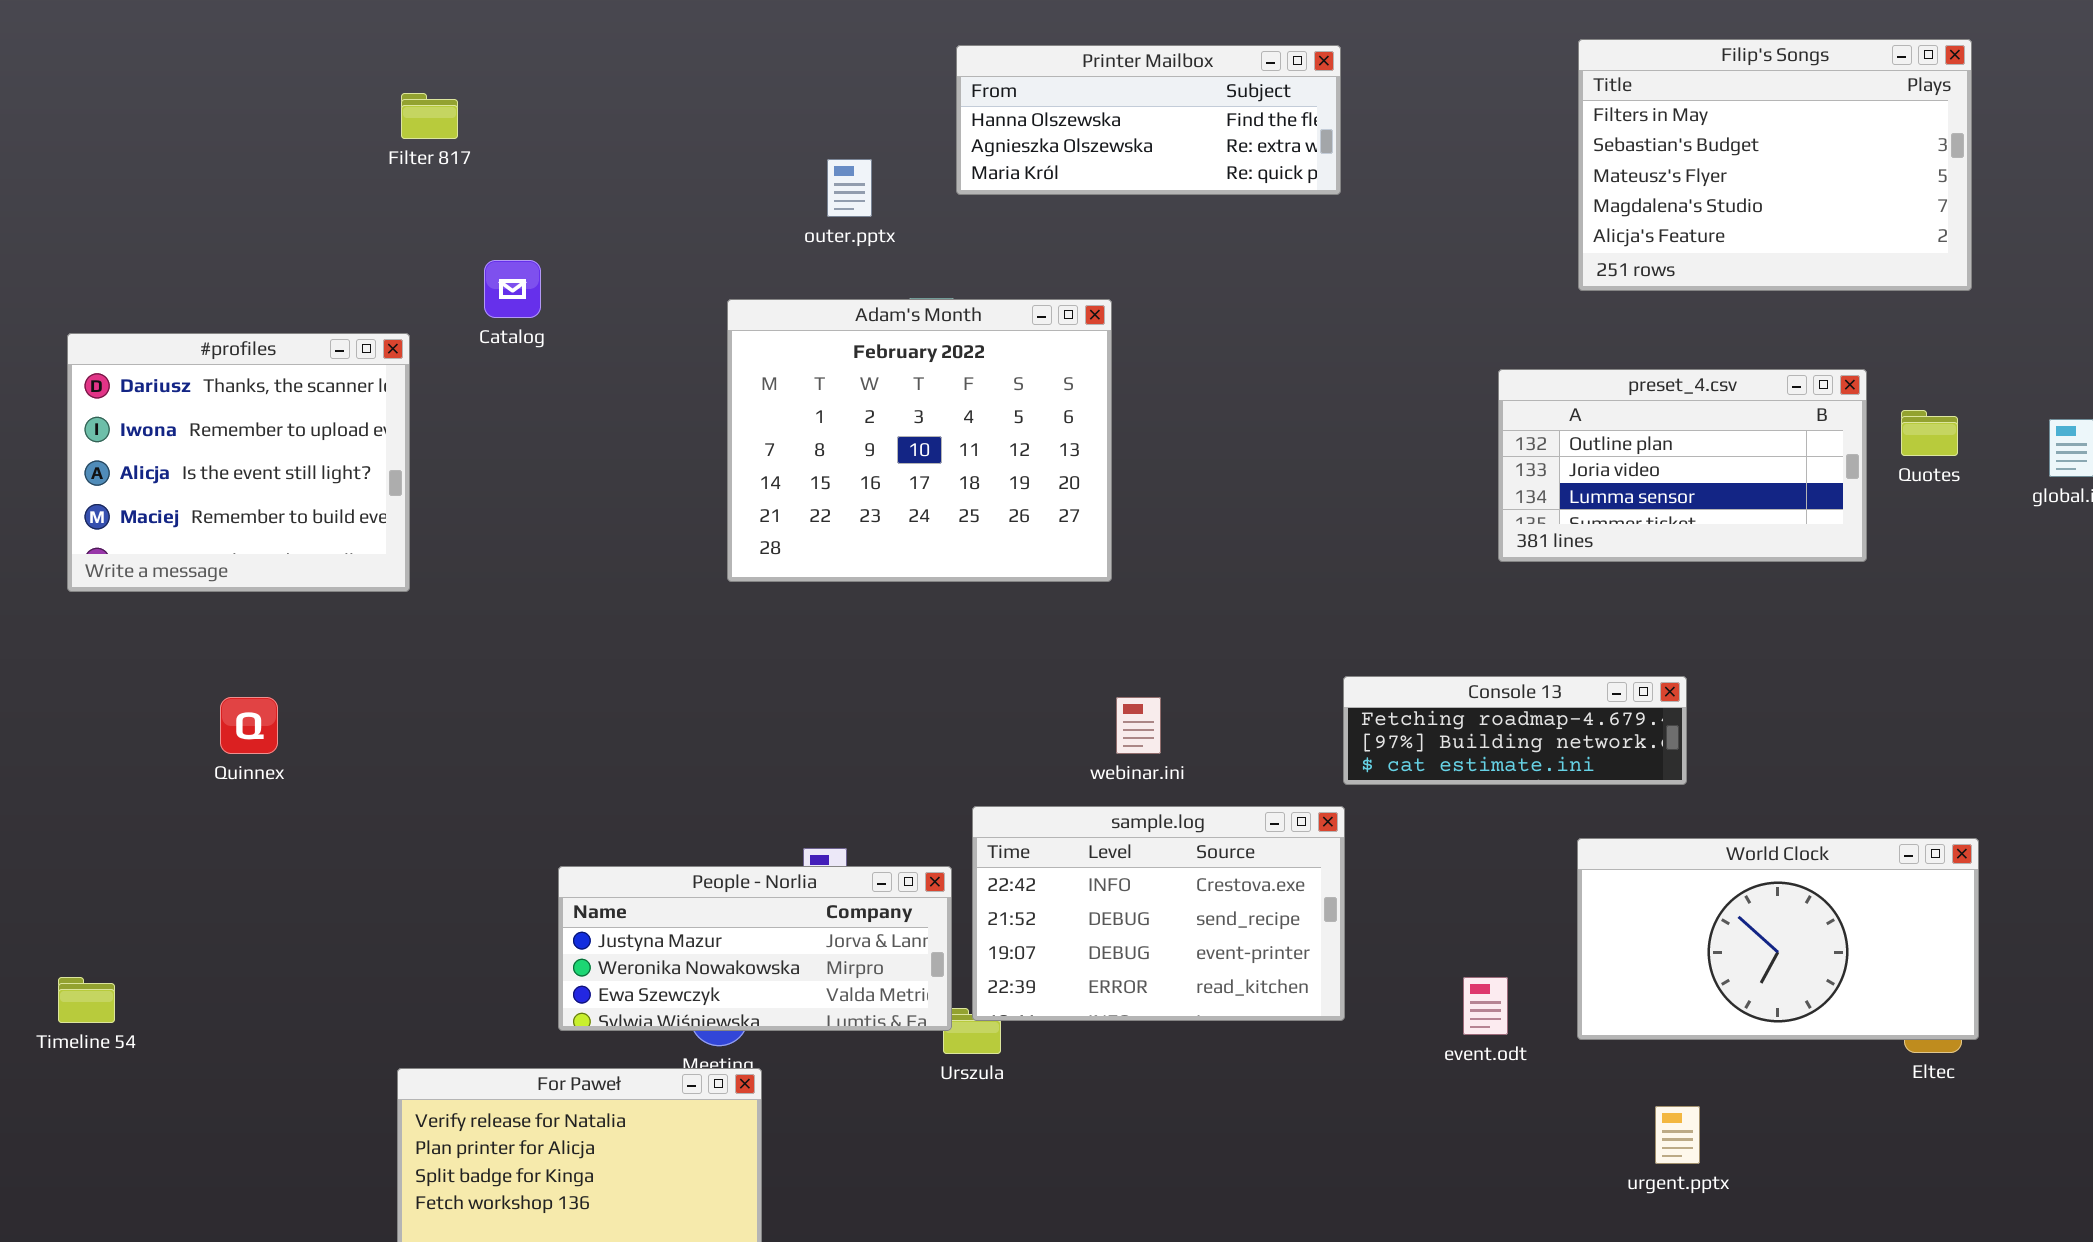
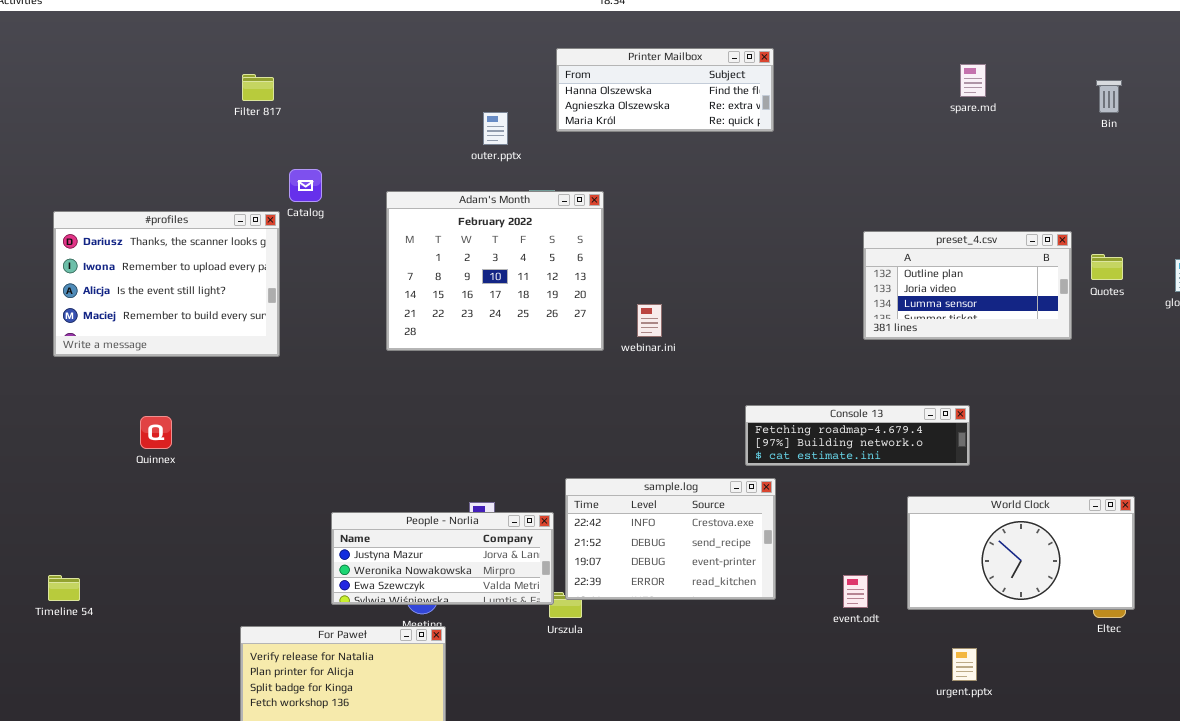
Filip's Songs: [1578,39,1972,291] -> none, closed
Adam's Month: [727,299,1112,582] -> [386,191,604,351], moved
#profiles: [67,333,410,592] -> [53,211,280,357], resized
Console 13: [1343,676,1687,785] -> [745,405,970,466], resized
webinar.ini: [1116,697,1161,754] -> [637,304,662,337], moved

